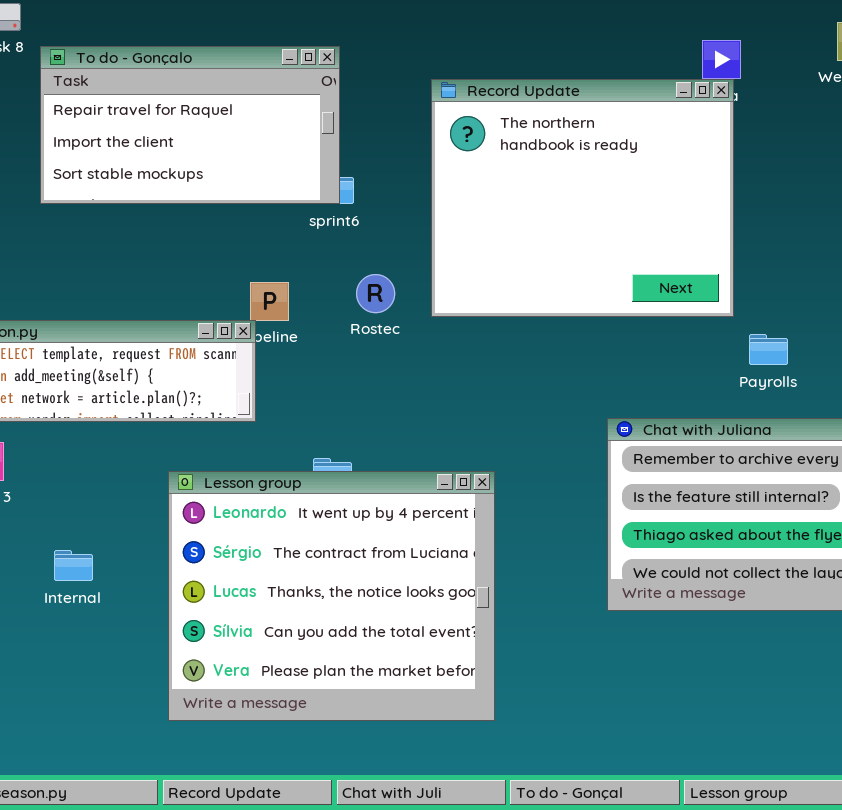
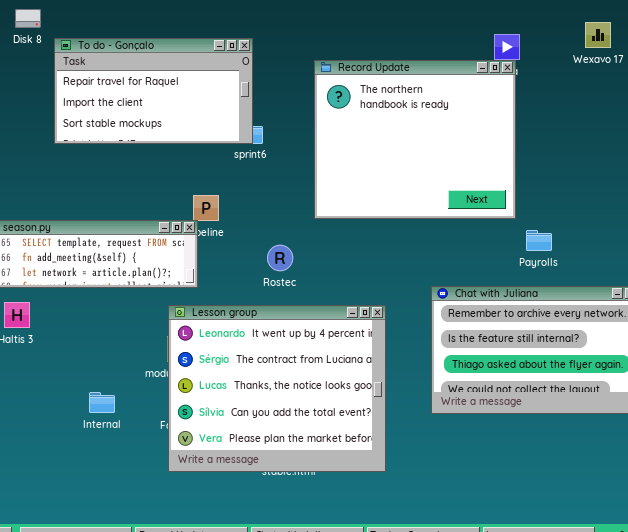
Rostec: [356,274,395,313] -> [267,245,293,271], moved
Lesson group: [168,471,495,721] -> [168,305,386,472], moved
Internal: [54,550,93,581] -> [89,392,115,413], moved

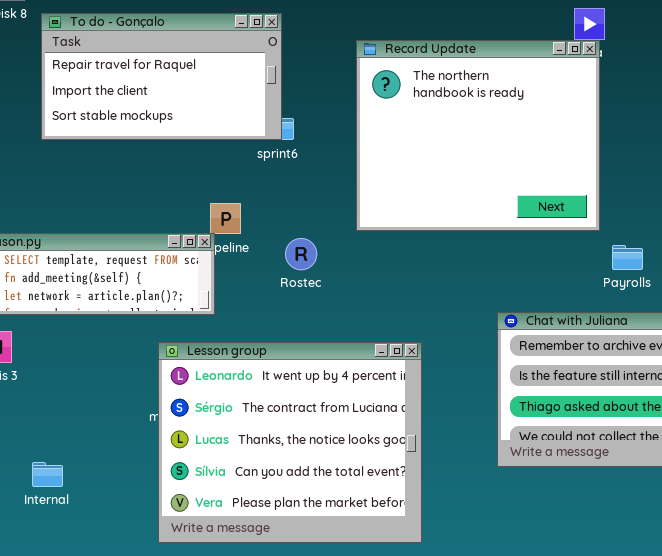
Rostec: [267,245,293,271] -> [285,238,317,270], moved
Lesson group: [168,305,386,472] -> [158,342,422,543], moved
Internal: [89,392,115,413] -> [32,462,63,487], moved

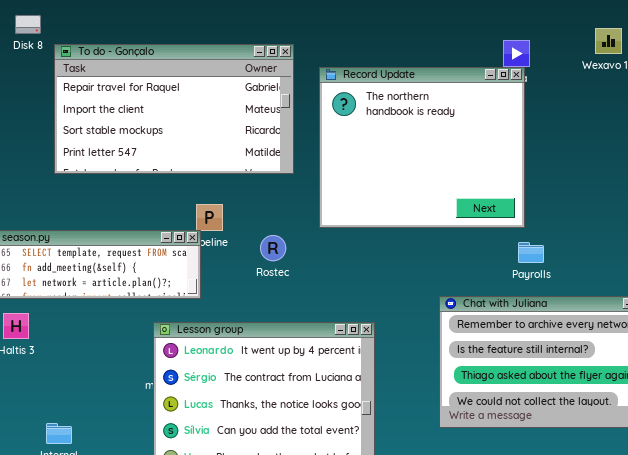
To do - Gonçalo: [41,13,282,140] -> [54,44,294,174], resized
Payrolls: [612,245,643,270] -> [518,242,544,263], moved

